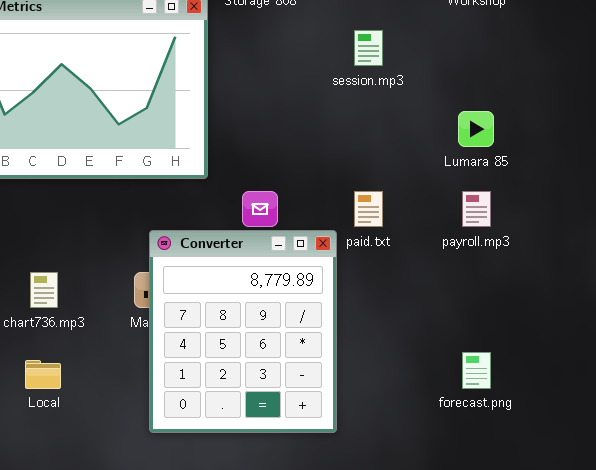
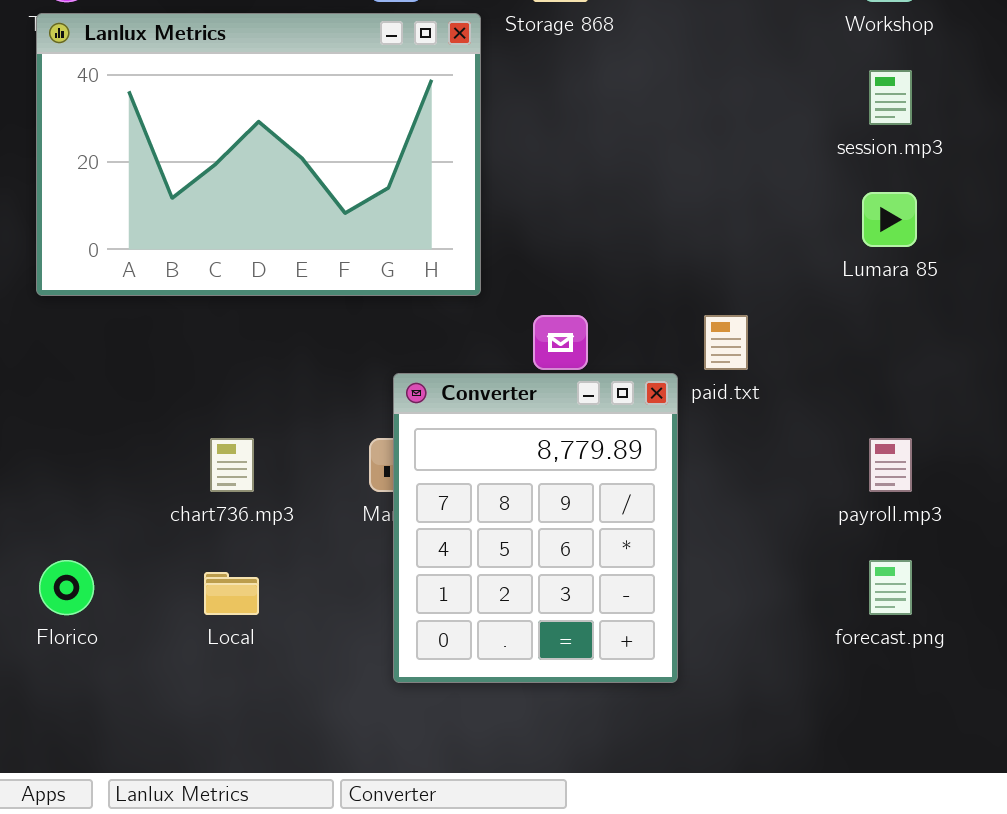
session.mp3: [354,30,383,66] -> [869,70,912,125], moved
payroll.mp3: [462,191,491,227] -> [869,438,912,492], moved

